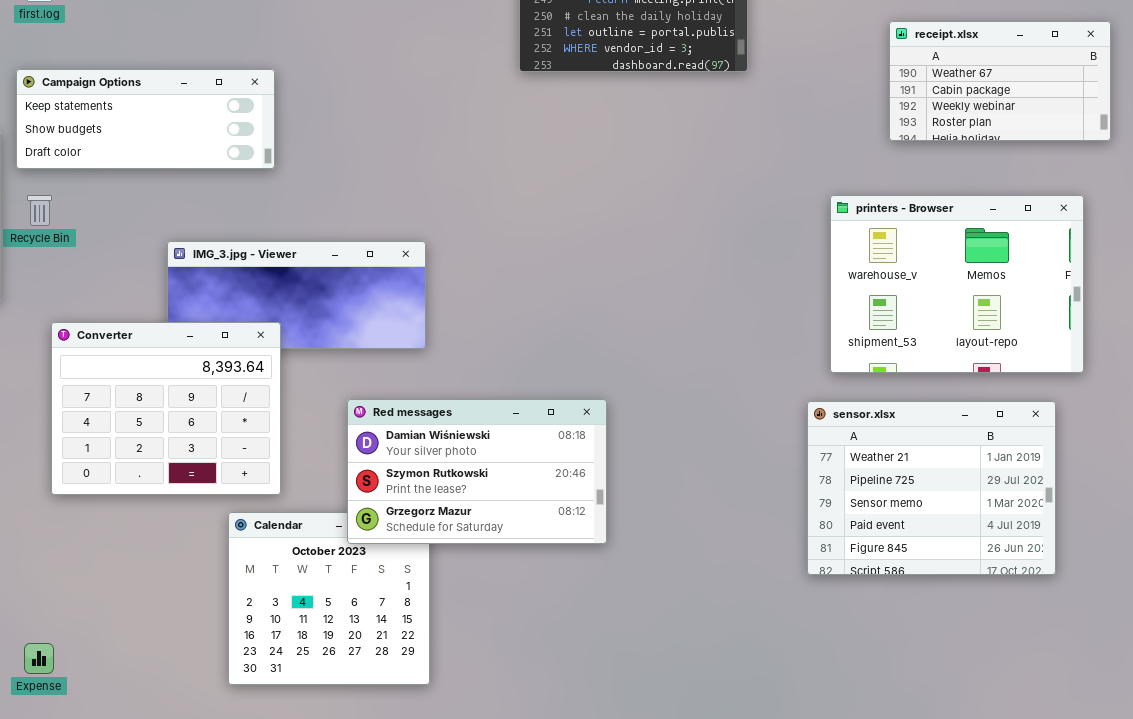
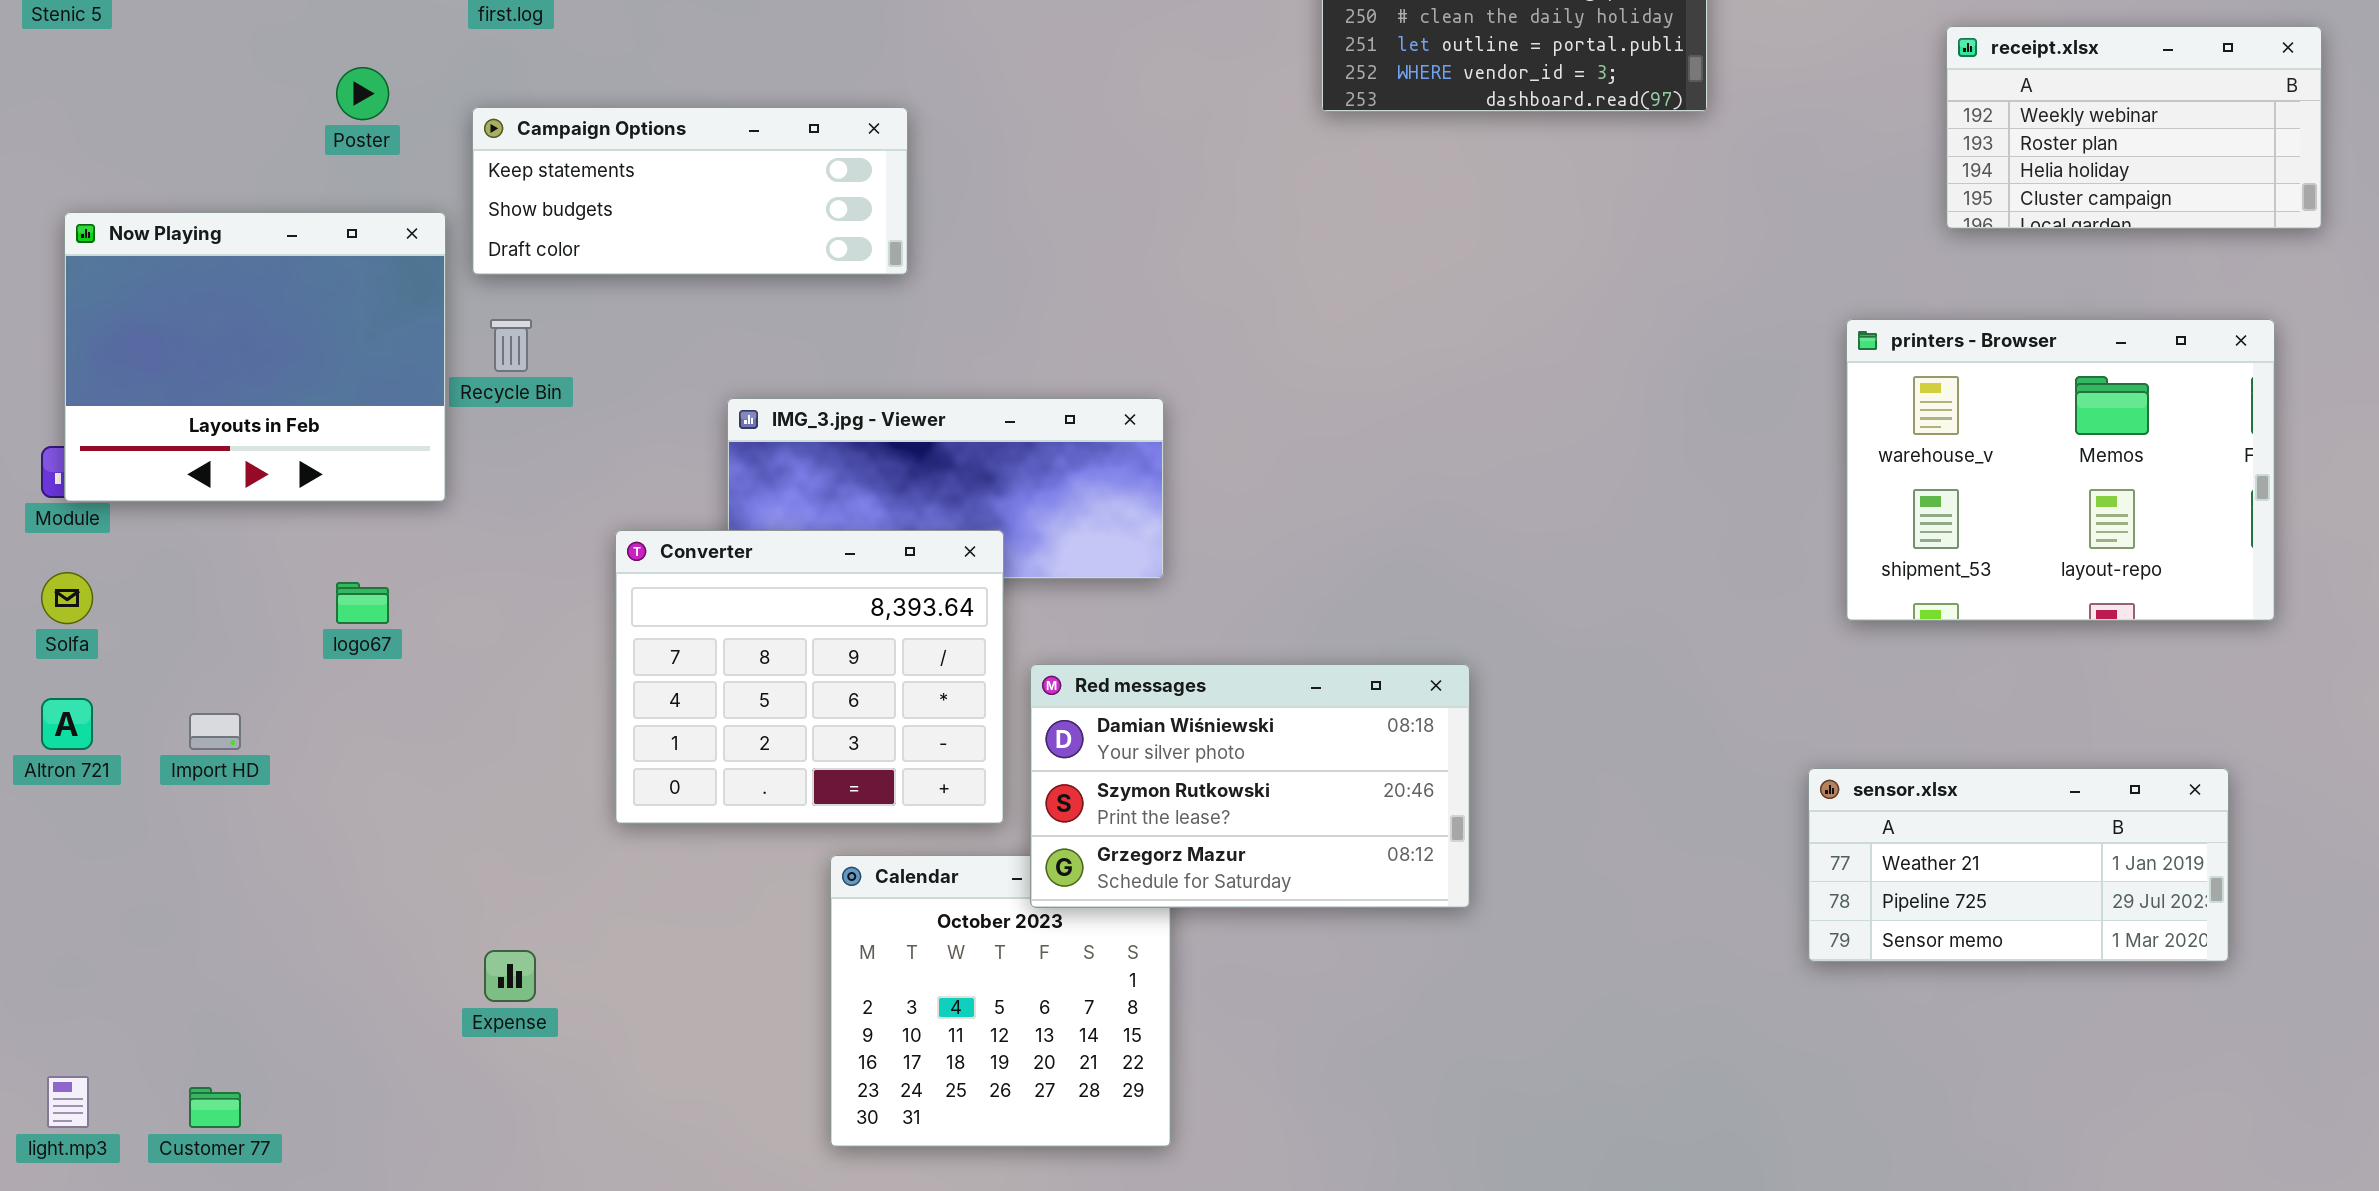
receipt.xlsx: [889,21,1111,141] -> [1946,26,2322,229], scrolled down 2 rows
Converter: [51,322,281,495] -> [615,530,1004,824], moved
sensor.xlsx: [807,401,1056,575] -> [1808,768,2229,962], resized
Expense: [24,643,54,674] -> [484,950,536,1002], moved

